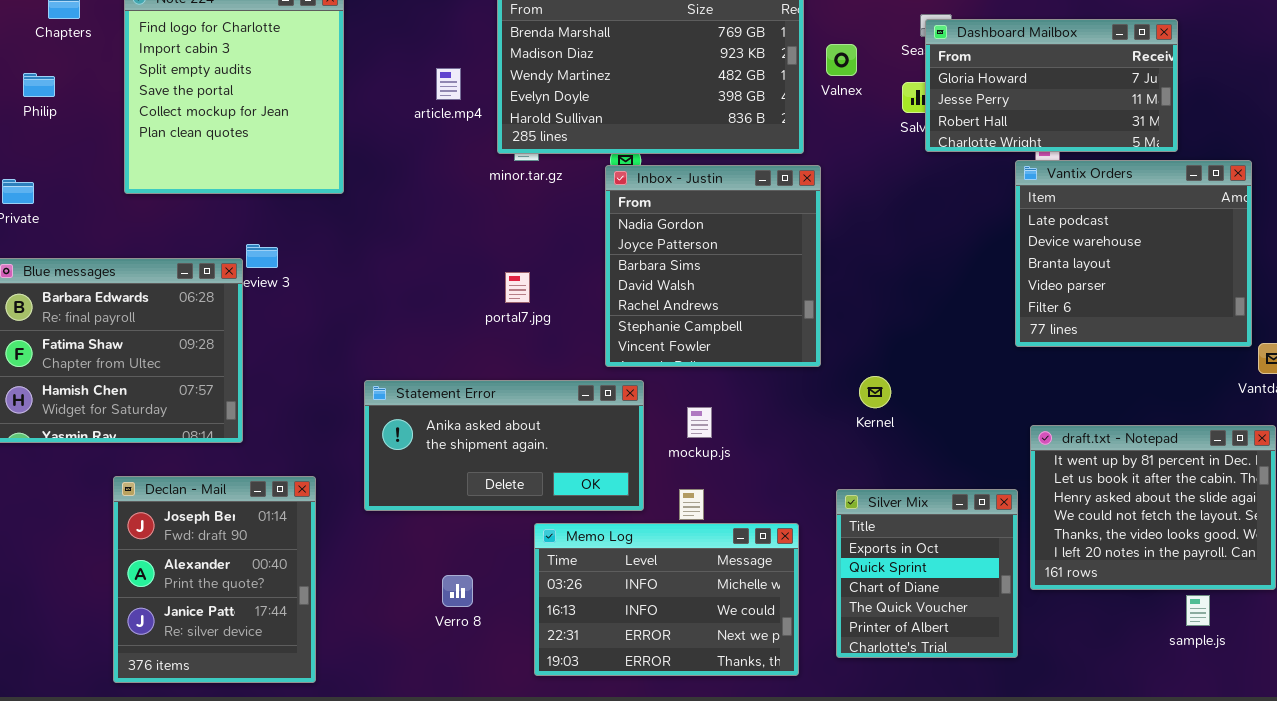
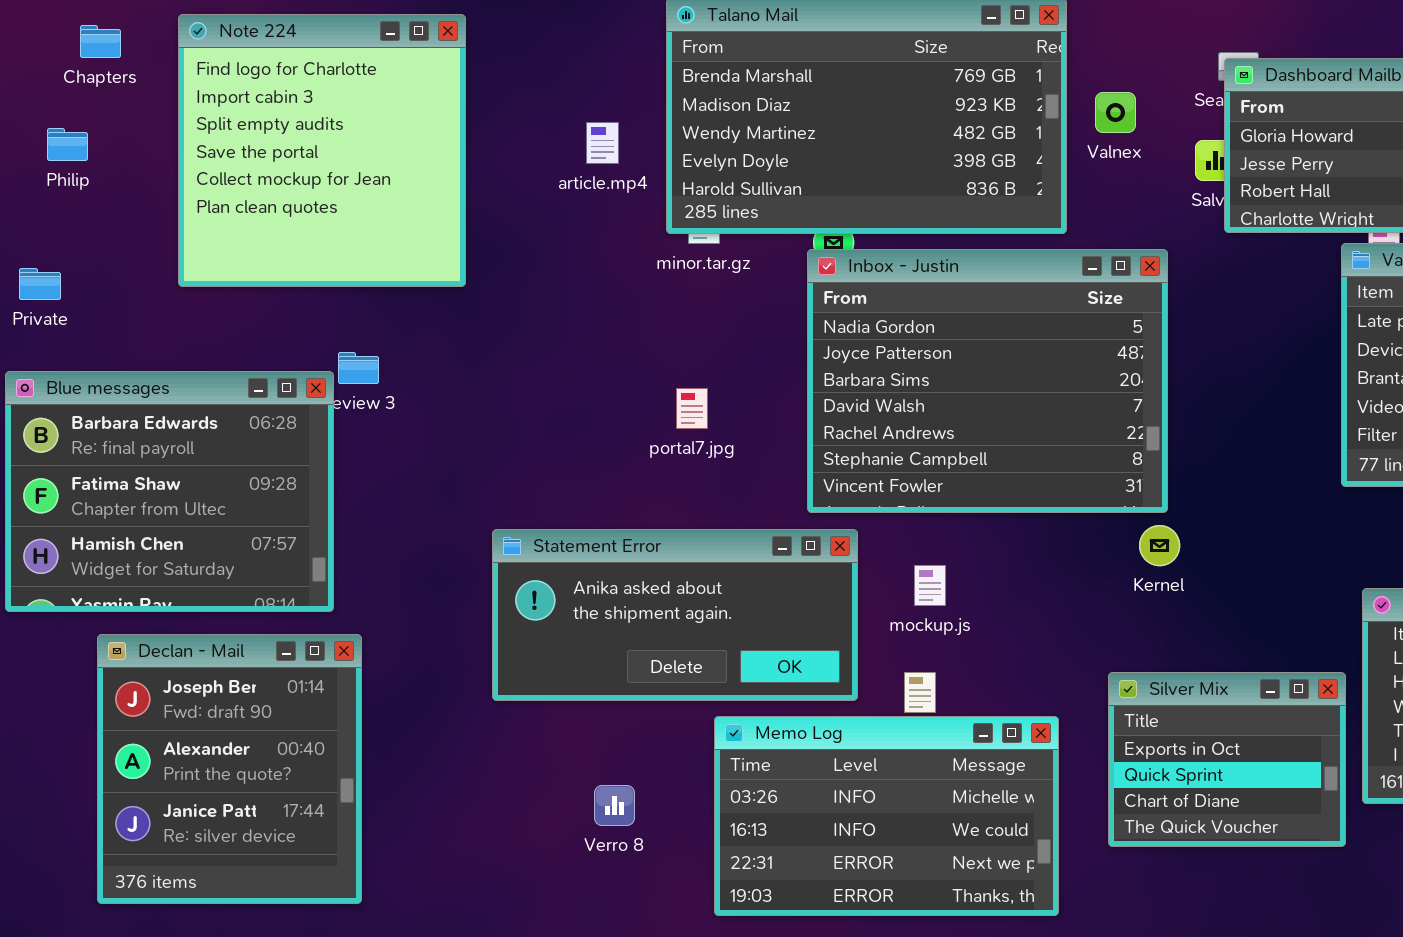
Inbox - Justin: [605,165,821,367] -> [807,249,1168,513], resized
Declan - Mail: [113,476,316,683] -> [97,634,362,904], moved
Silver Mix: [836,489,1018,658] -> [1108,672,1346,847], resized

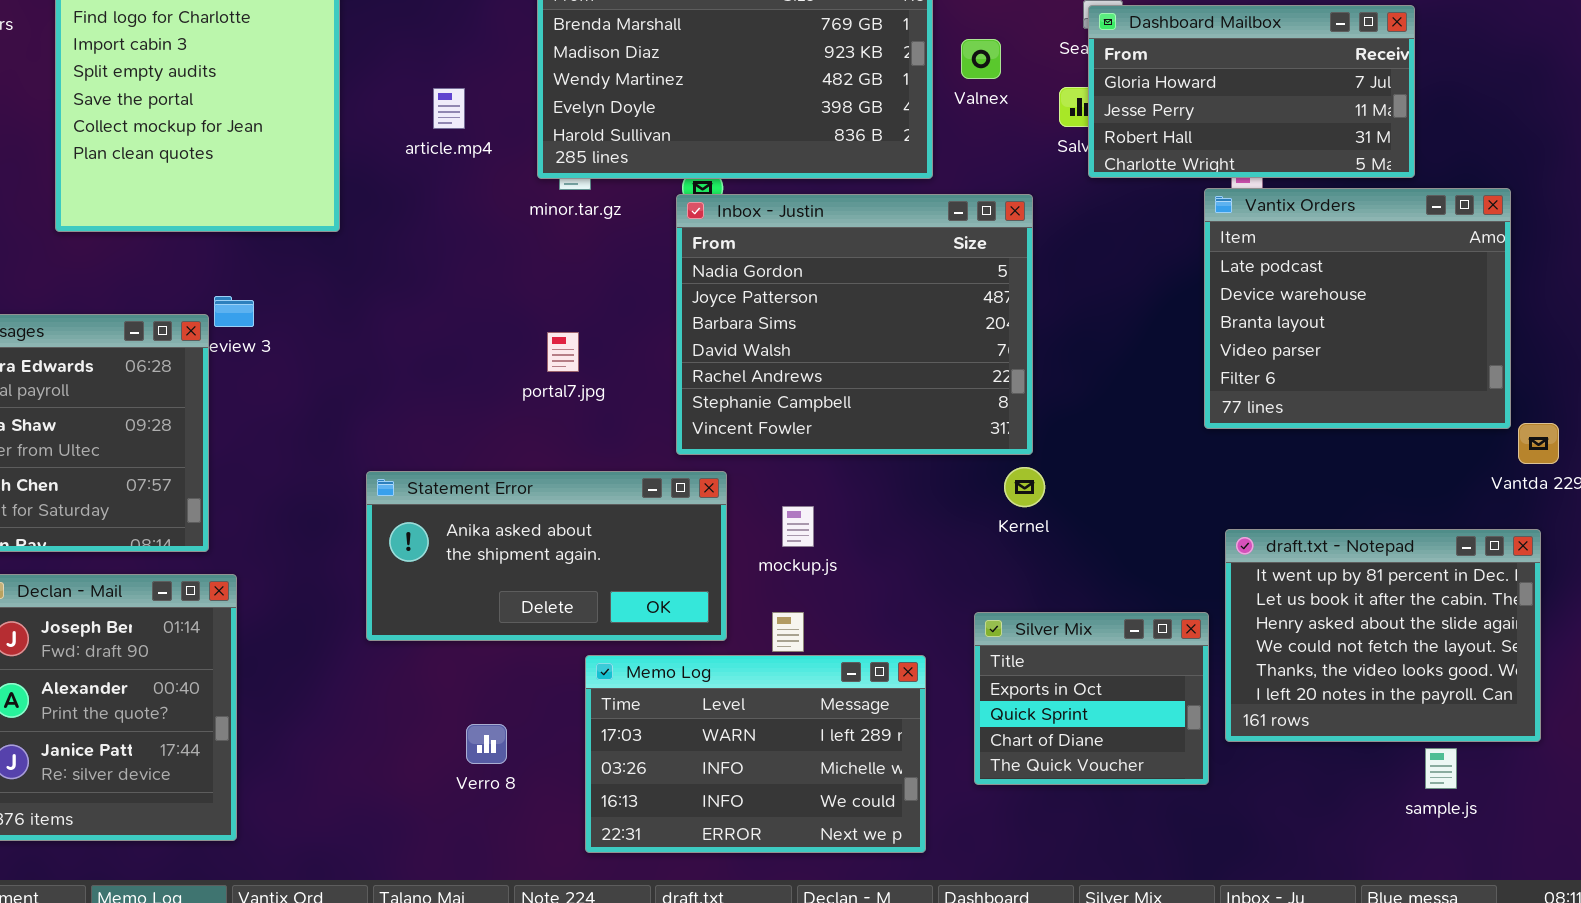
article.mp4: [586,122,619,164] -> [433,88,465,129], moved
Memo Log: [714,716,1059,916] -> [585,655,926,853], scrolled up 1 row

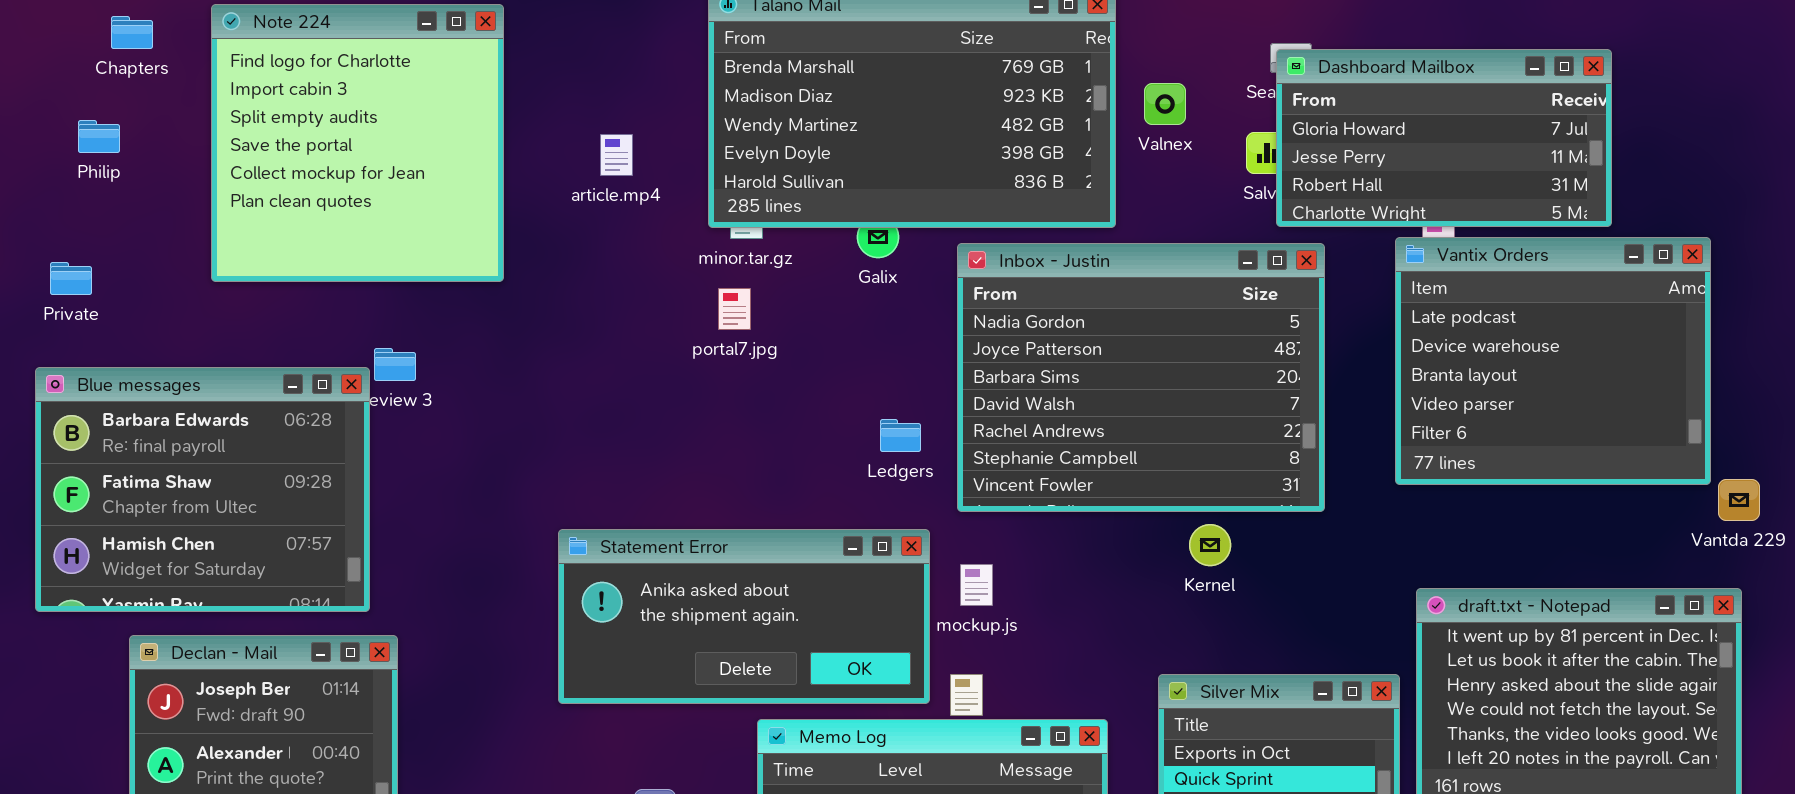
Inbox - Justin: [676,194,1033,455] -> [957,243,1325,512], moved
portal7.jpg: [547,332,579,372] -> [718,288,751,330], moved
Statement Error: [366,471,727,641] -> [558,529,930,704], moved

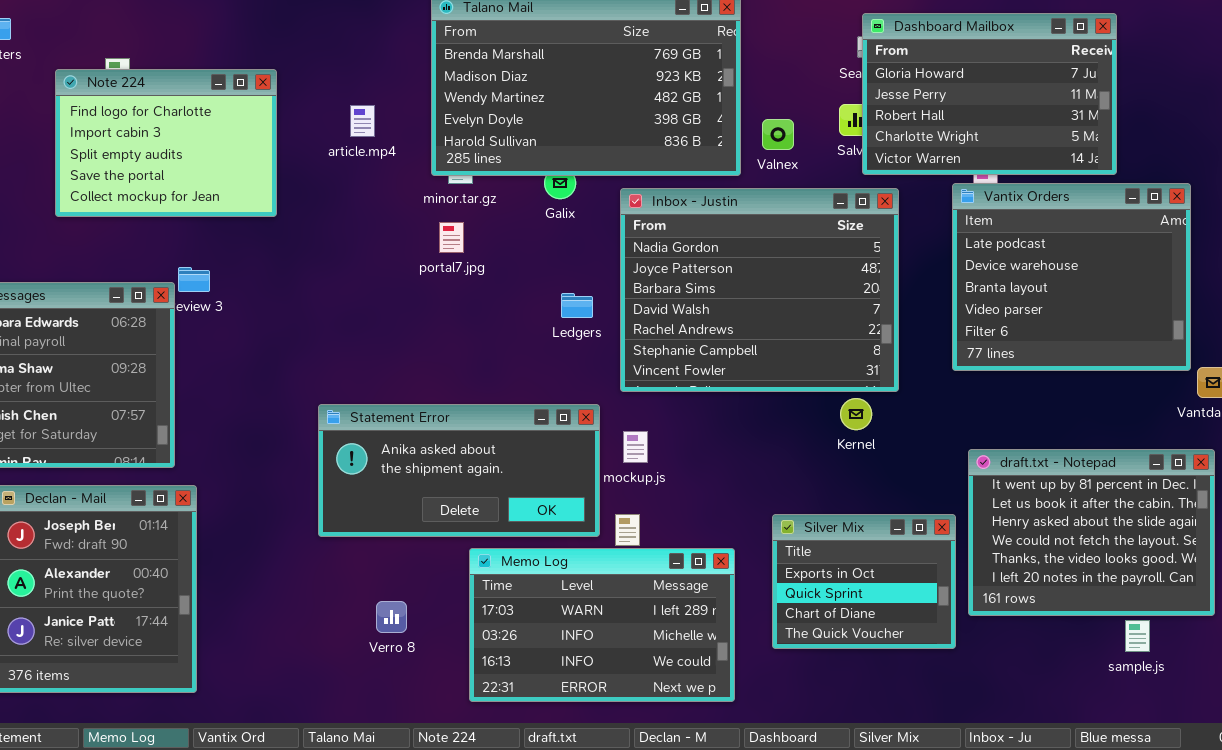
Note 224: [211,4,504,282] -> [55,69,277,217], resized
Dashboard Mailbox: [1276,49,1612,227] -> [862,13,1117,175], resized
Valnex: [1144,83,1186,125] -> [762,119,794,150], moved
Ledgers: [880,419,921,452] -> [561,293,593,318], moved
Kernel: [1189,524,1231,566] -> [840,398,872,430], moved

